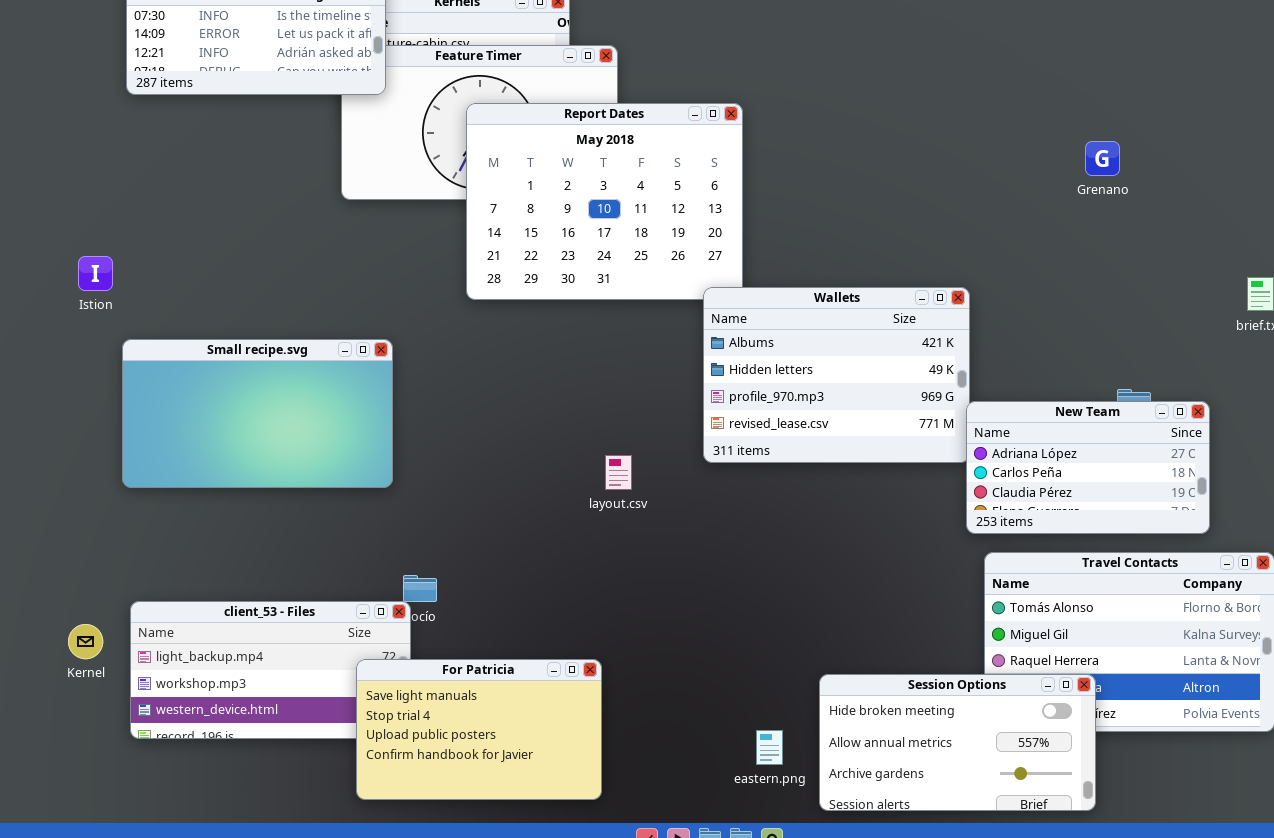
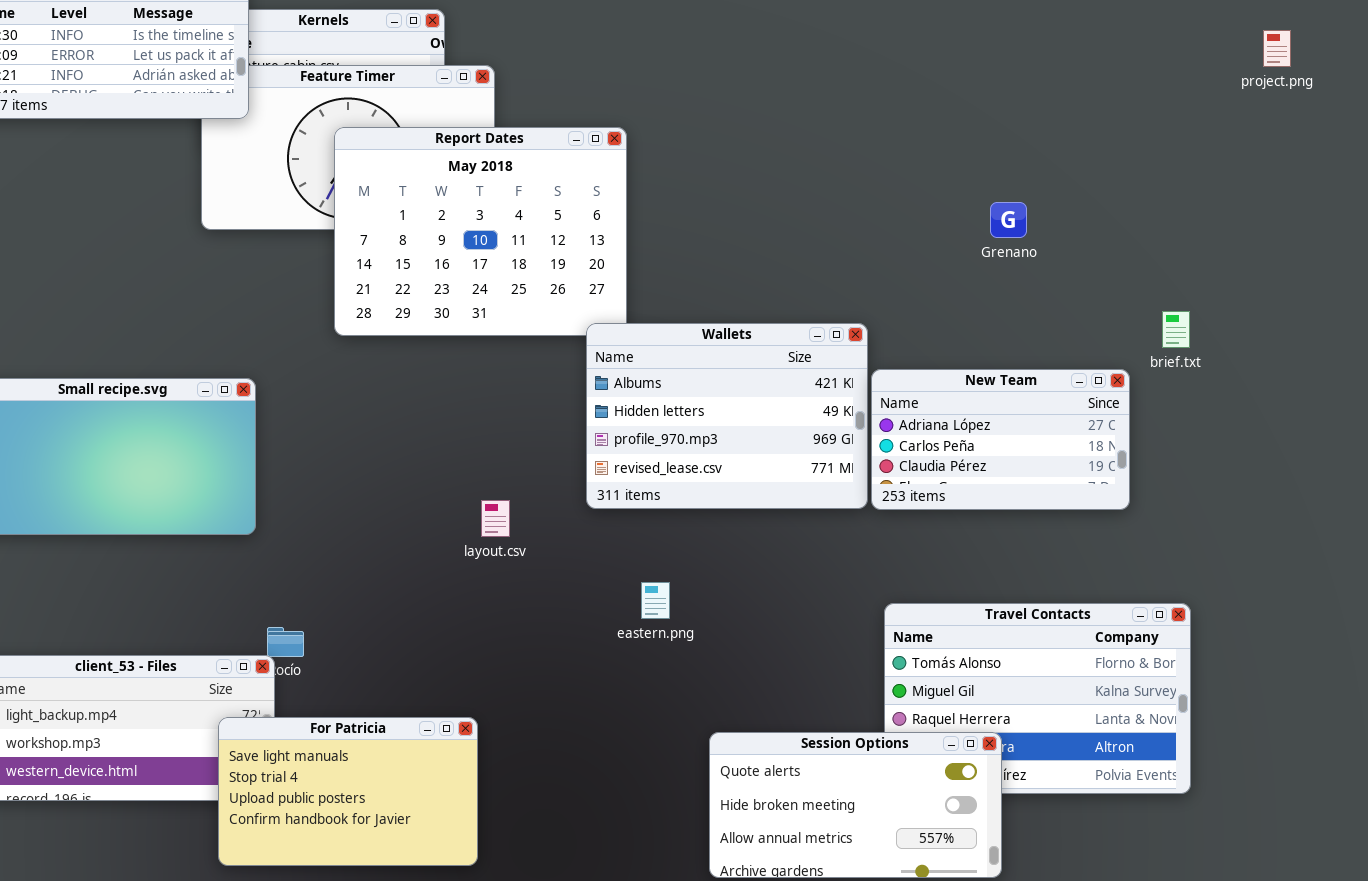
Grenano: [1085,141,1120,176] -> [990,202,1027,238], moved
New Team: [966,401,1210,534] -> [871,369,1130,510], moved
Session Options: [819,674,1096,811] -> [709,732,1002,878], scrolled up 1 row
eastern.png: [756,730,783,765] -> [641,582,670,619], moved

